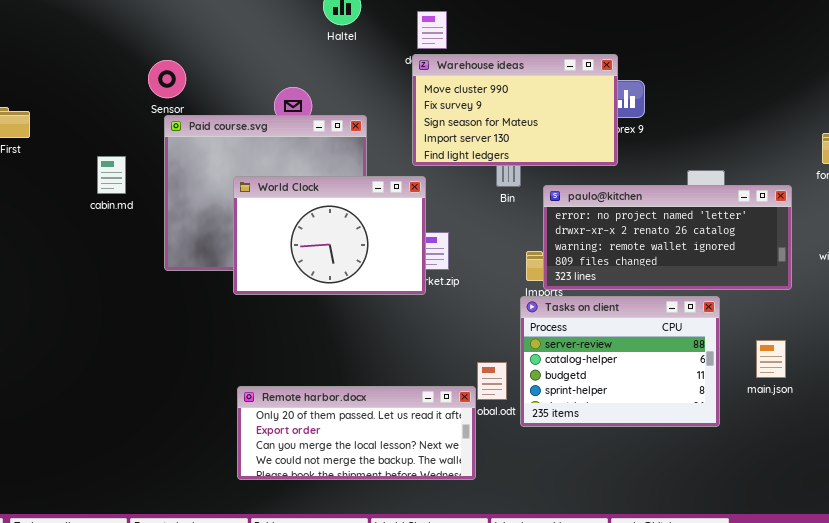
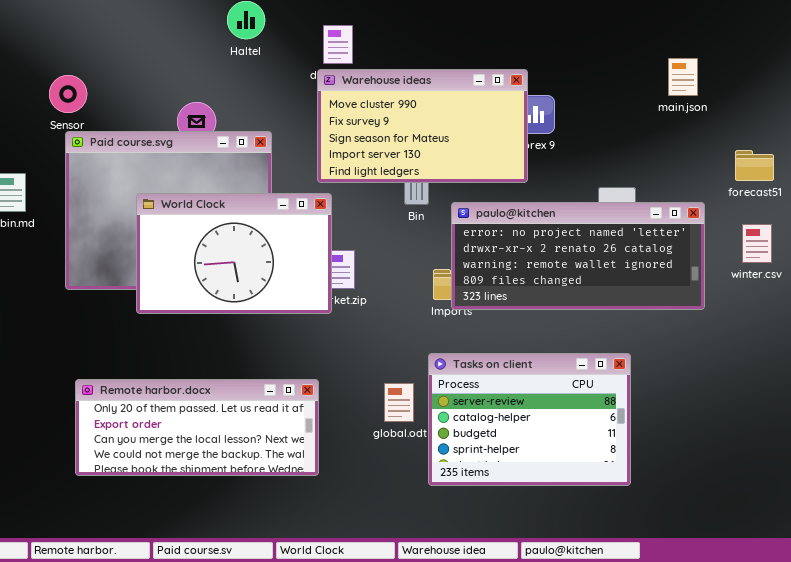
Tasks on client: [520,296,720,427] -> [428,353,631,486], moved
main.json: [756,340,786,378] -> [668,58,698,96], moved
Remote harbor.docx: [237,386,476,480] -> [75,379,319,476], moved

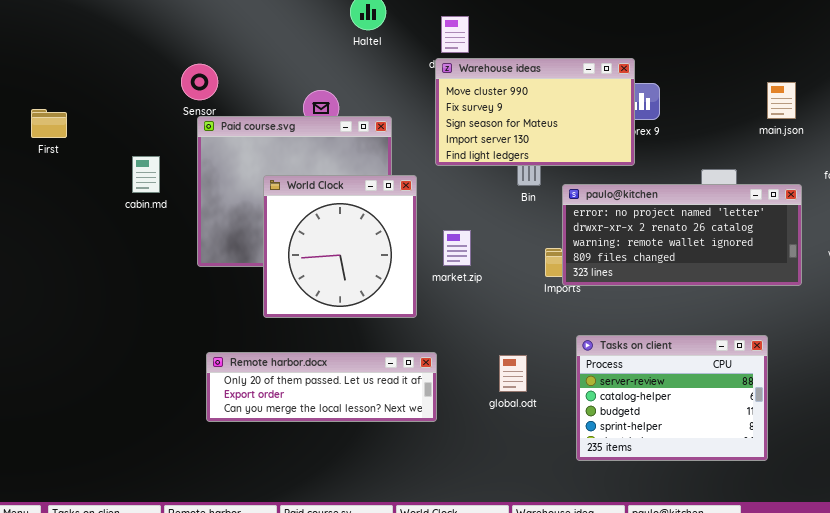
main.json: [668,58,698,96] -> [767,82,796,119], moved
World Clock: [136,193,332,314] -> [263,175,417,318], resized
Tasks on client: [428,353,631,486] -> [576,335,768,461], moved
Remote harbor.docx: [75,379,319,476] -> [206,352,437,422], resized

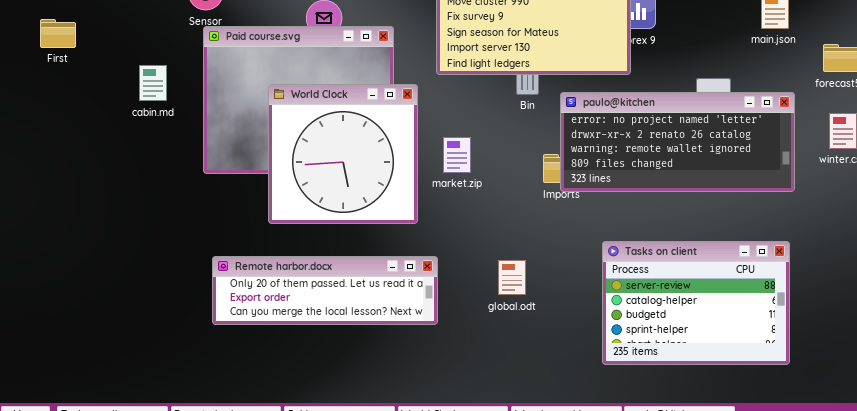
Tasks on client: [576,335,768,461] -> [602,241,790,365], moved

